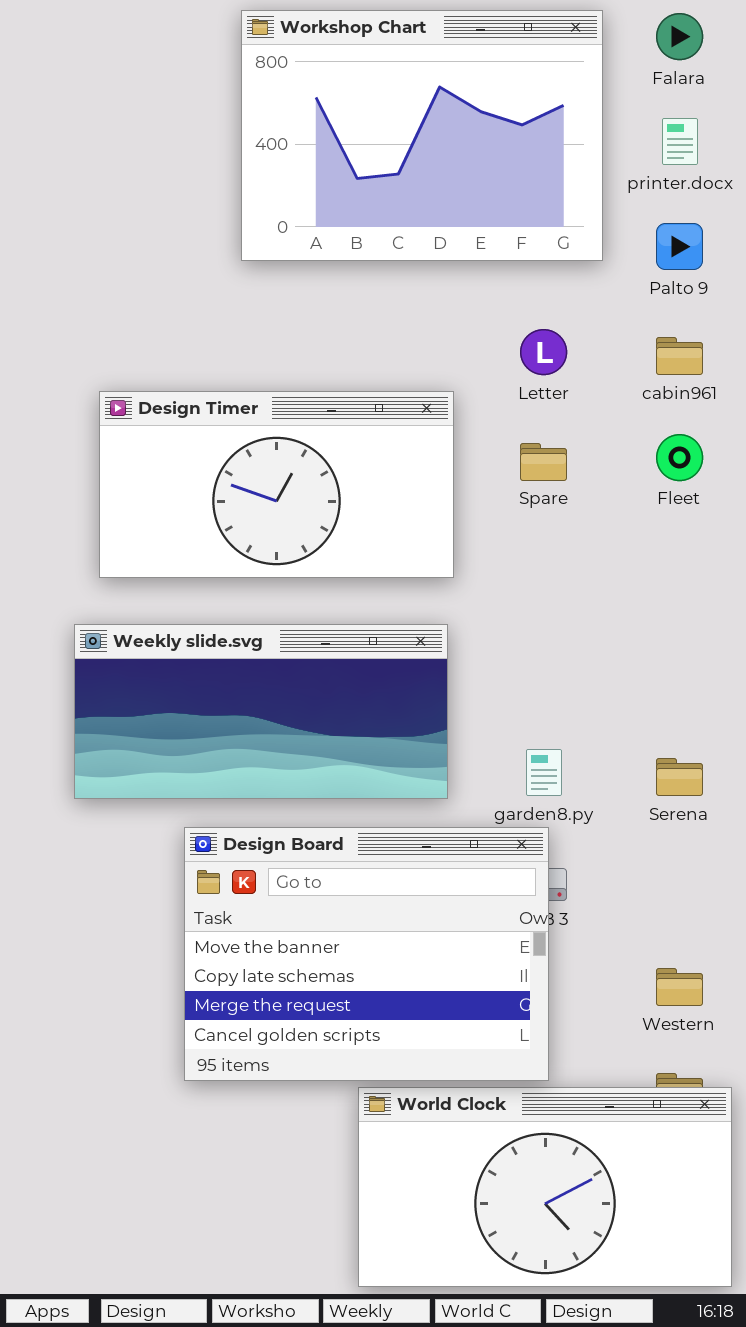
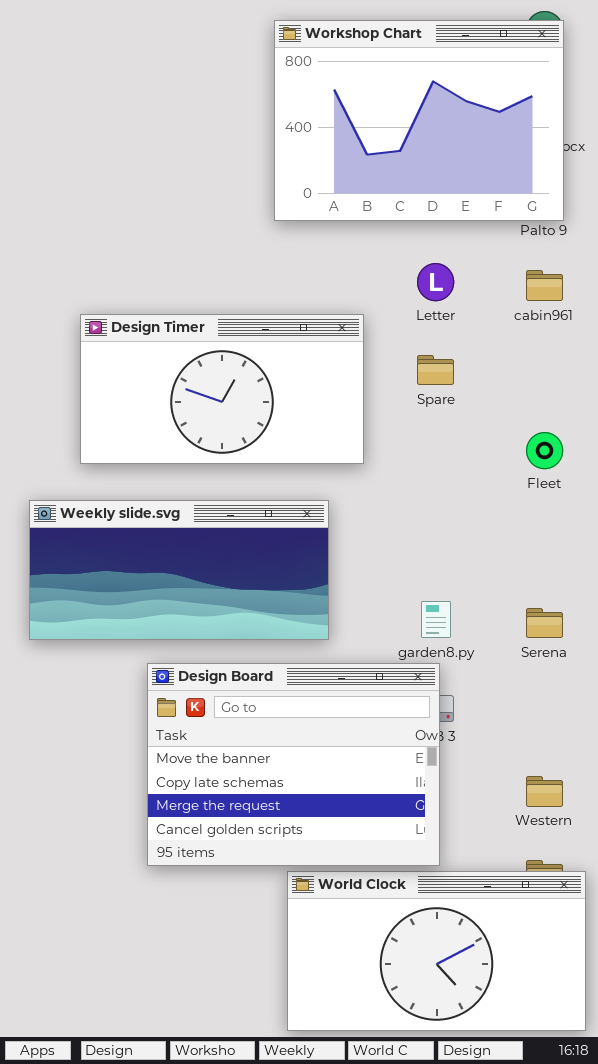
Workshop Chart: [241,10,603,261] -> [274,20,564,221], moved
Fleet: [656,434,703,481] -> [526,432,563,469], moved
Weekly slide.svg: [74,624,448,799] -> [29,500,329,640], moved

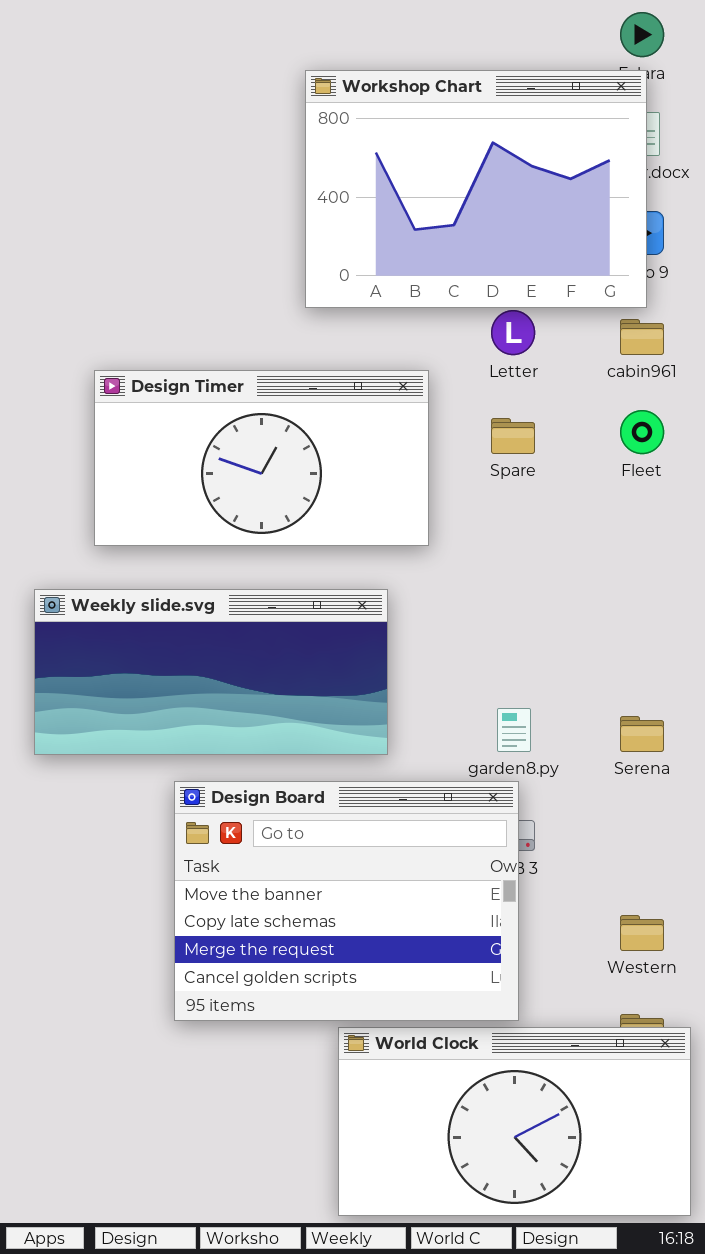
Workshop Chart: [274,20,564,221] -> [305,70,647,308], moved
Fleet: [526,432,563,469] -> [620,410,664,454], moved

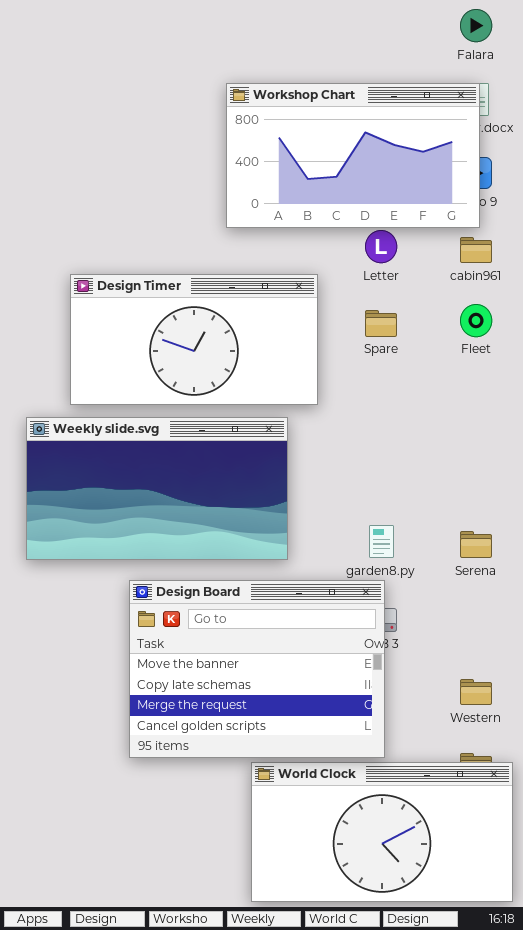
Workshop Chart: [305,70,647,308] -> [226,83,480,228], resized
Weekly slide.svg: [34,589,388,755] -> [26,417,288,560], resized

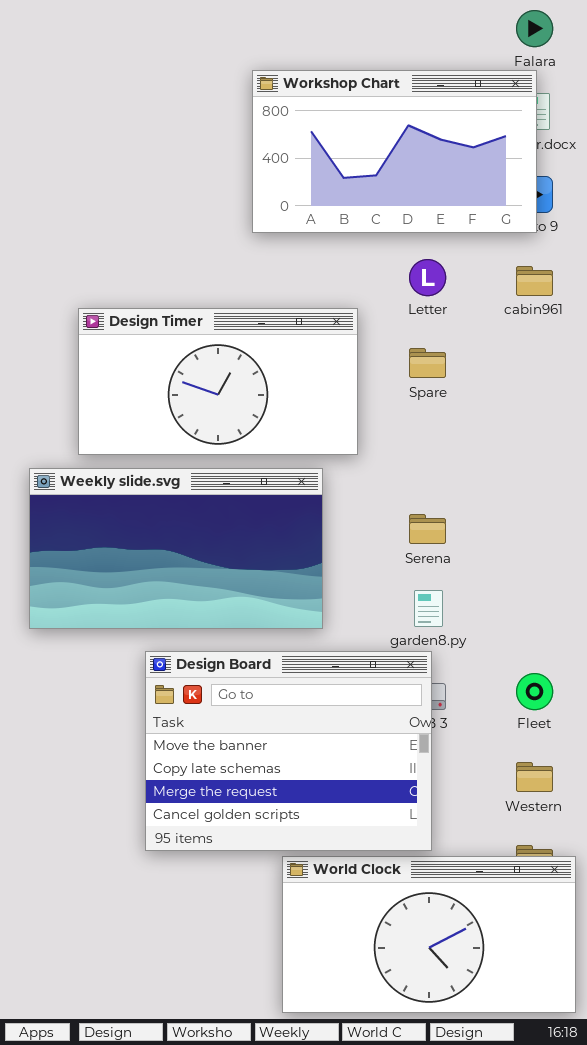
Workshop Chart: [226,83,480,228] -> [252,70,537,233], moved
Fleet: [460,304,492,337] -> [516,673,553,710], moved
Serena: [460,531,492,558] -> [409,514,446,544], moved

